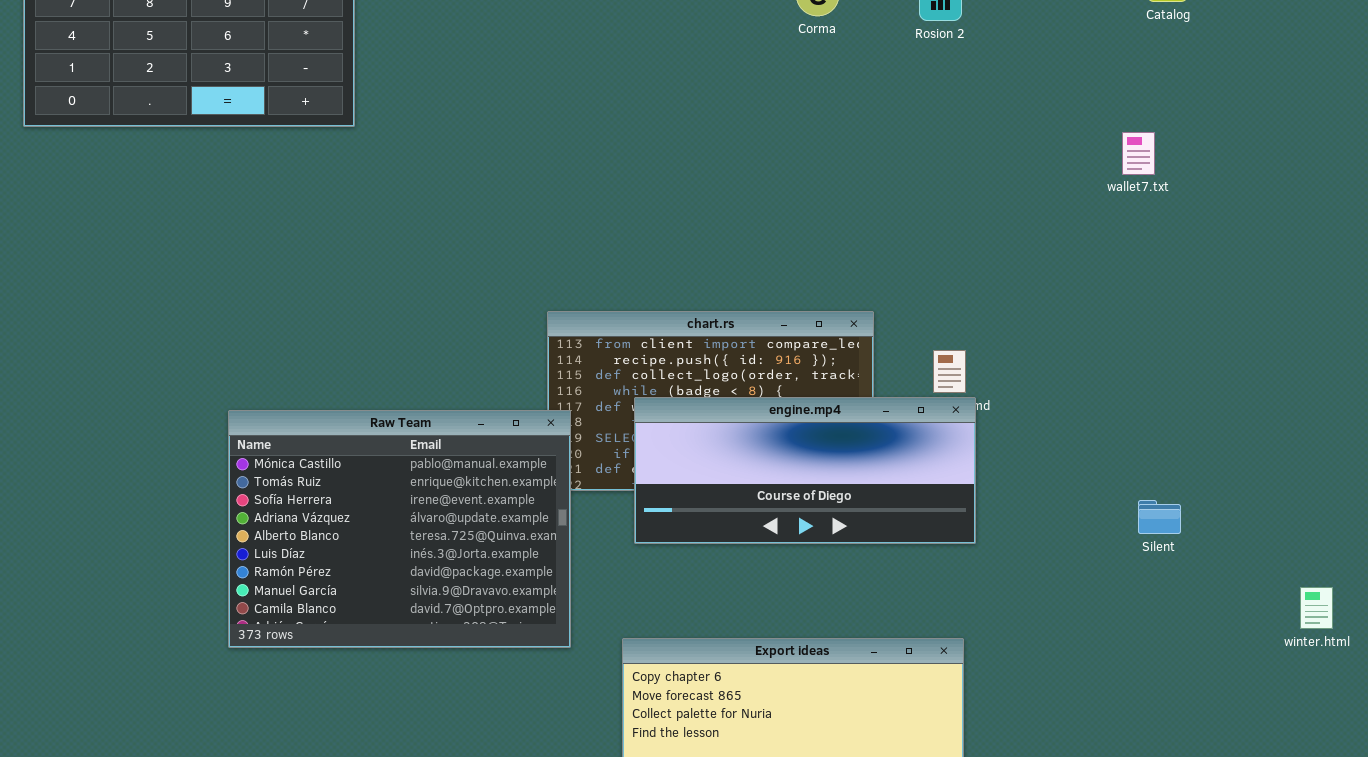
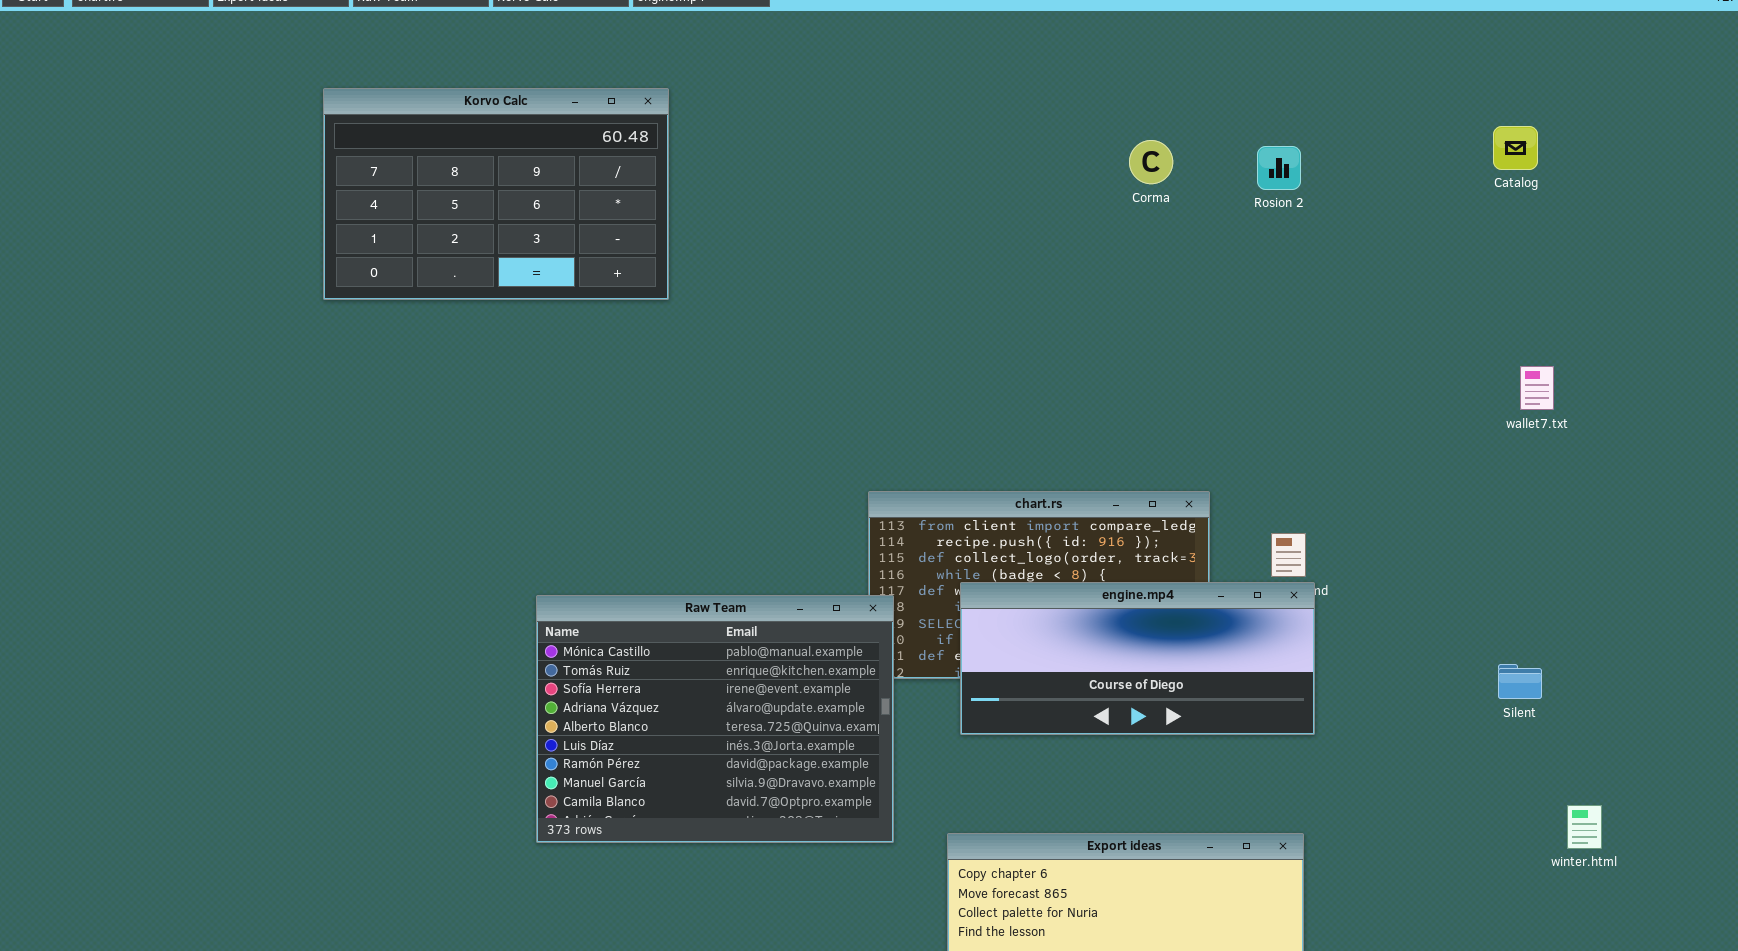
wallet7.txt: [1122,132,1155,175] -> [1520,366,1554,410], moved
Silent: [1138,500,1181,534] -> [1498,664,1542,699], moved
winter.html: [1300,587,1333,629] -> [1567,805,1602,849], moved

